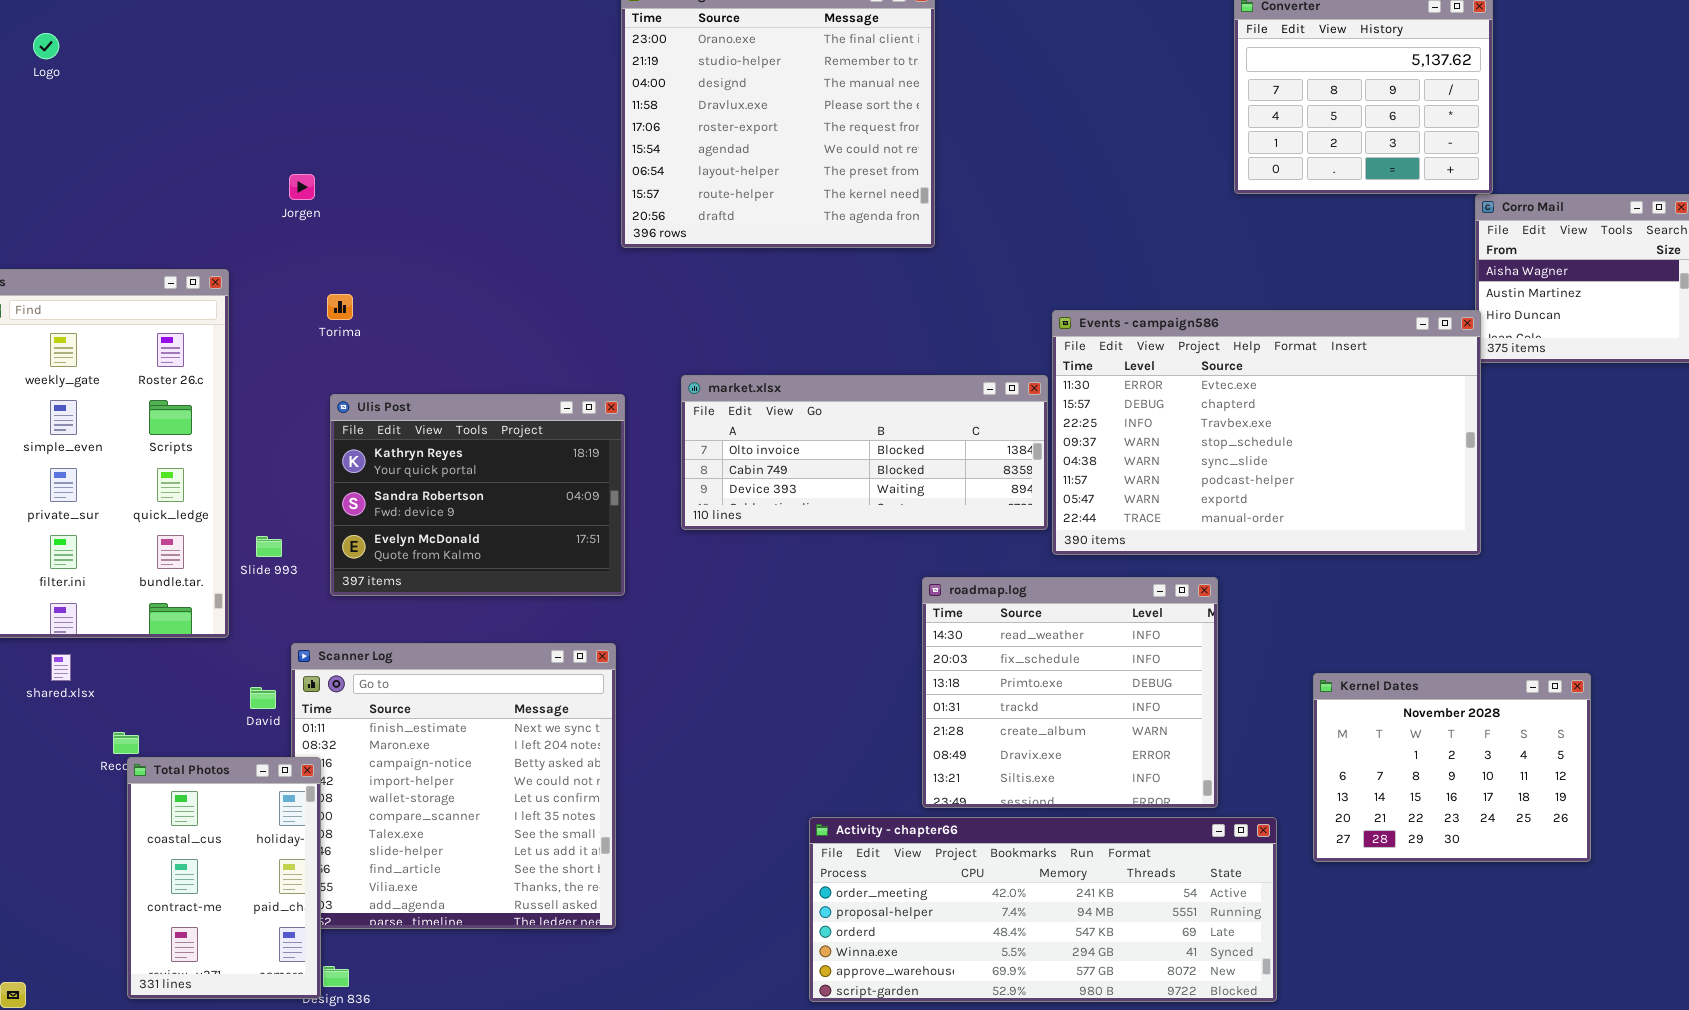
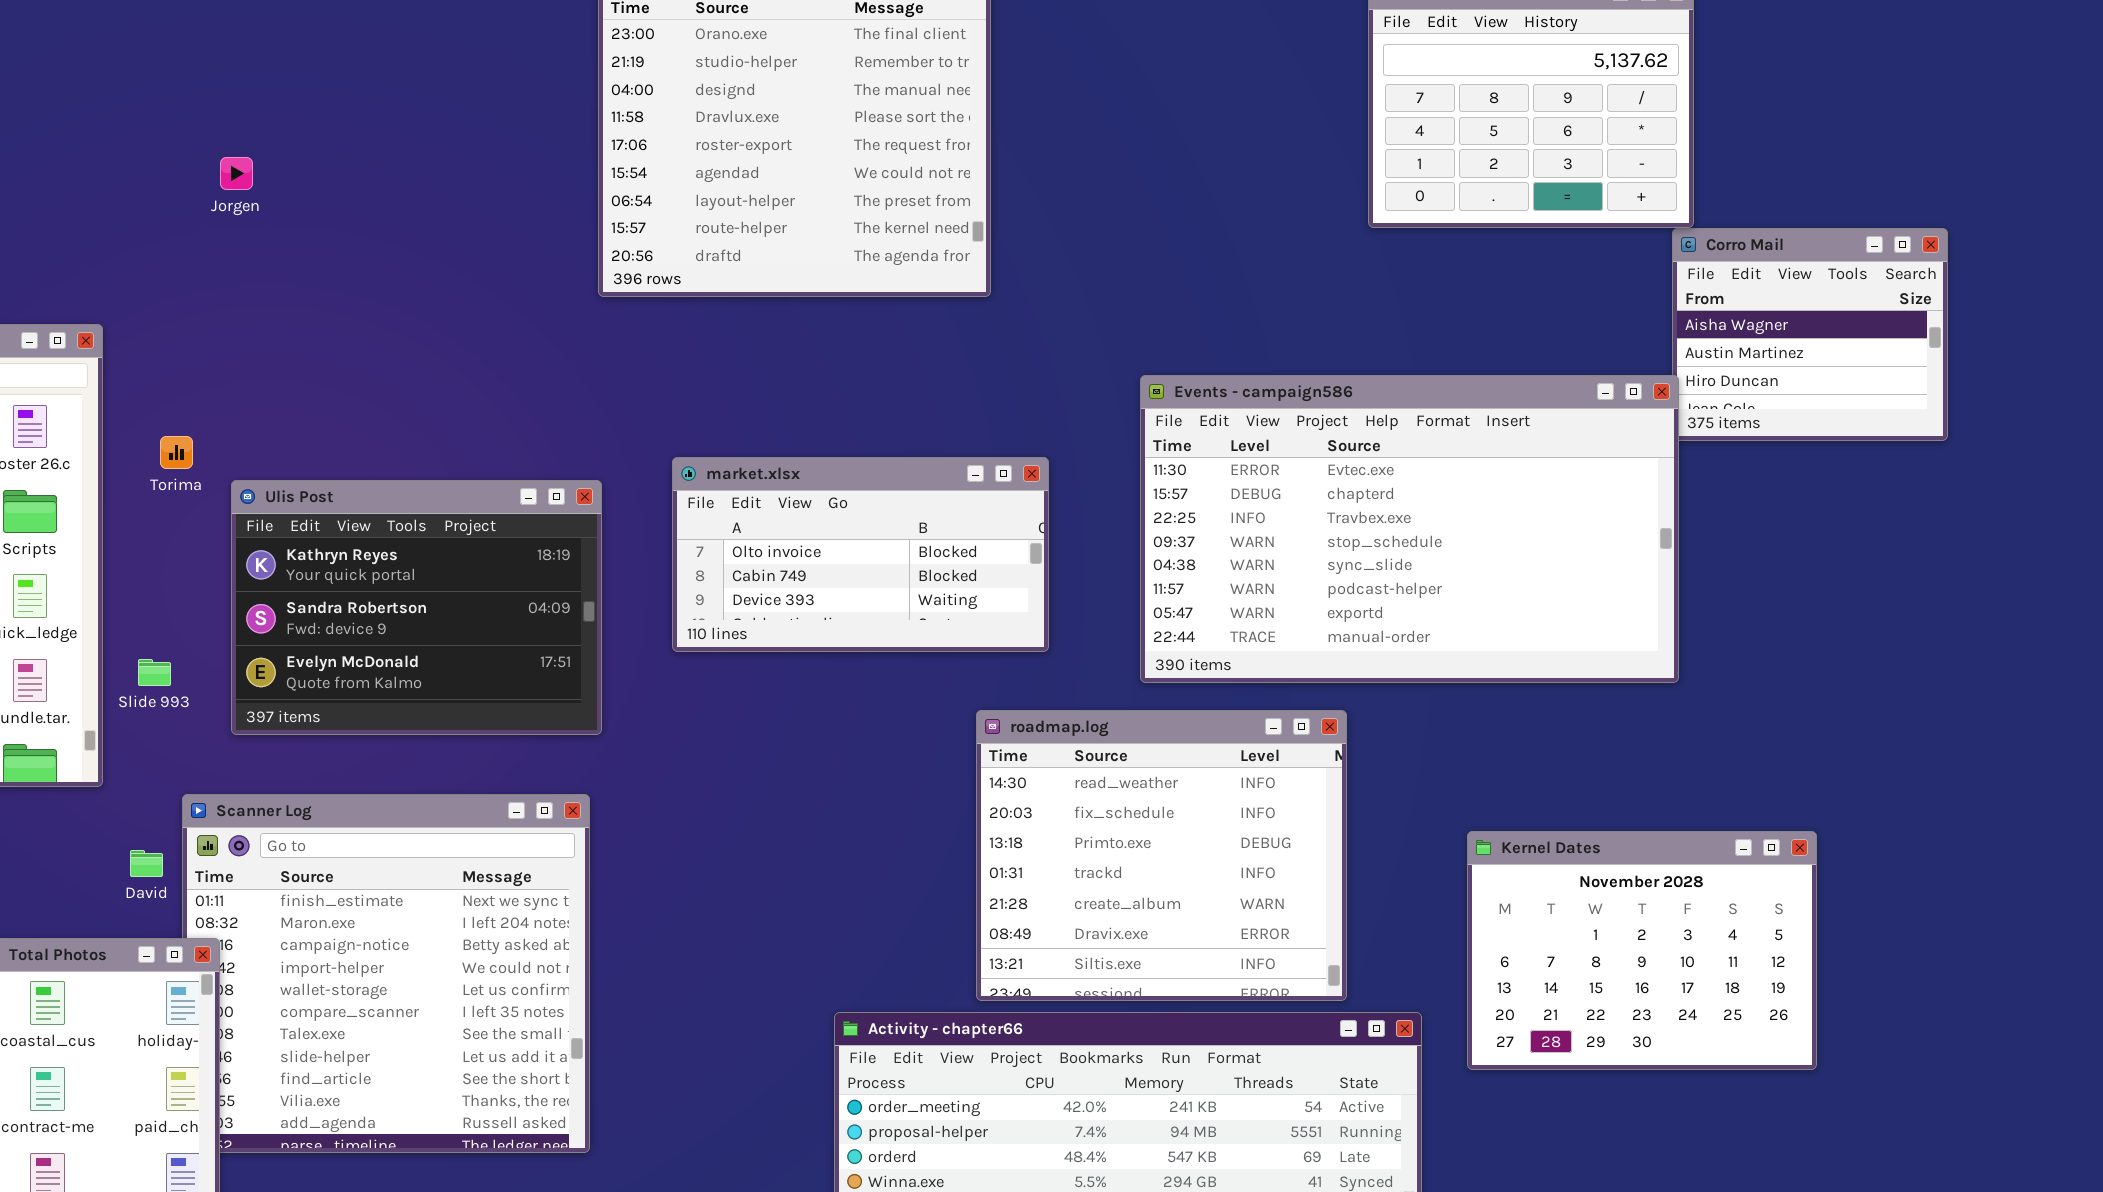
Jorgen: [289,174,315,200] -> [220,157,253,190], moved
Torima: [327,294,353,320] -> [160,436,193,469], moved
market.xlsx: [681,375,1048,530] -> [672,457,1049,652], resized

